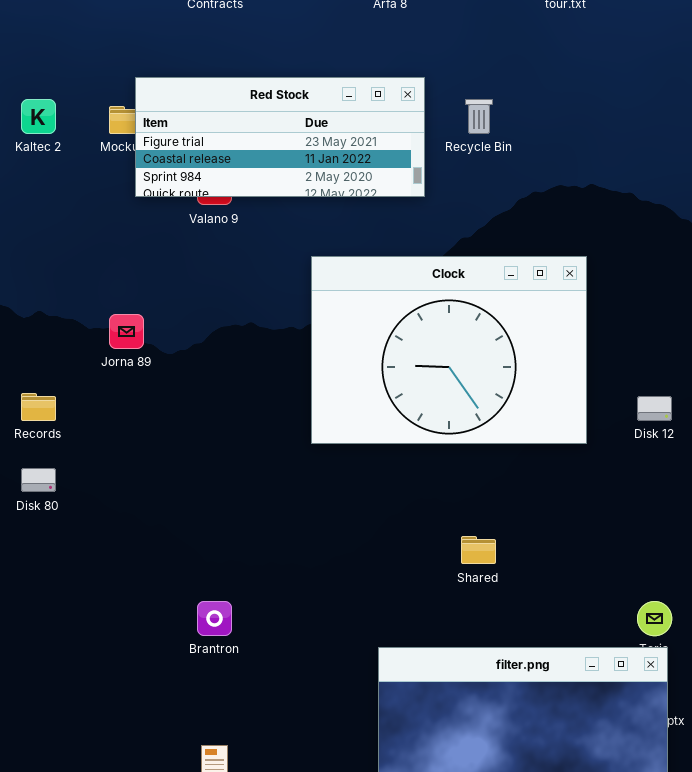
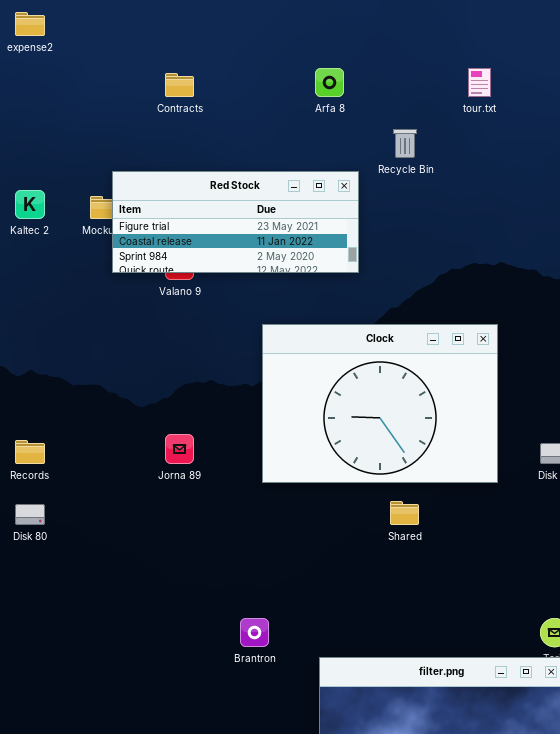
Recycle Bin: [465,99,493,134] -> [393,129,417,158], moved
Jorna 89: [109,314,144,349] -> [165,434,194,464], moved
Shared: [461,536,496,564] -> [390,501,419,525], moved
Brantron: [197,601,232,636] -> [240,618,269,647], moved

